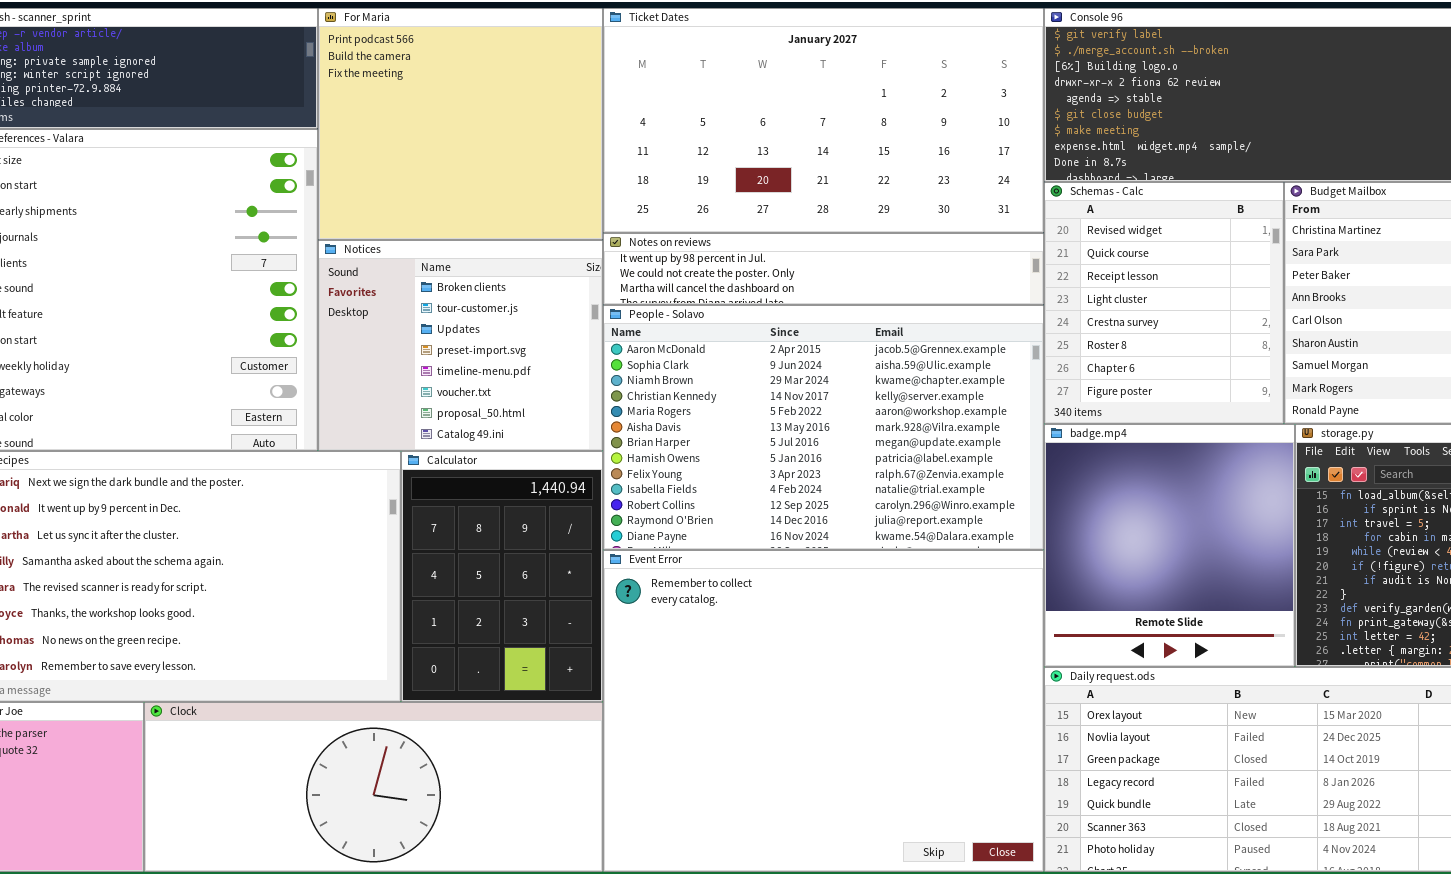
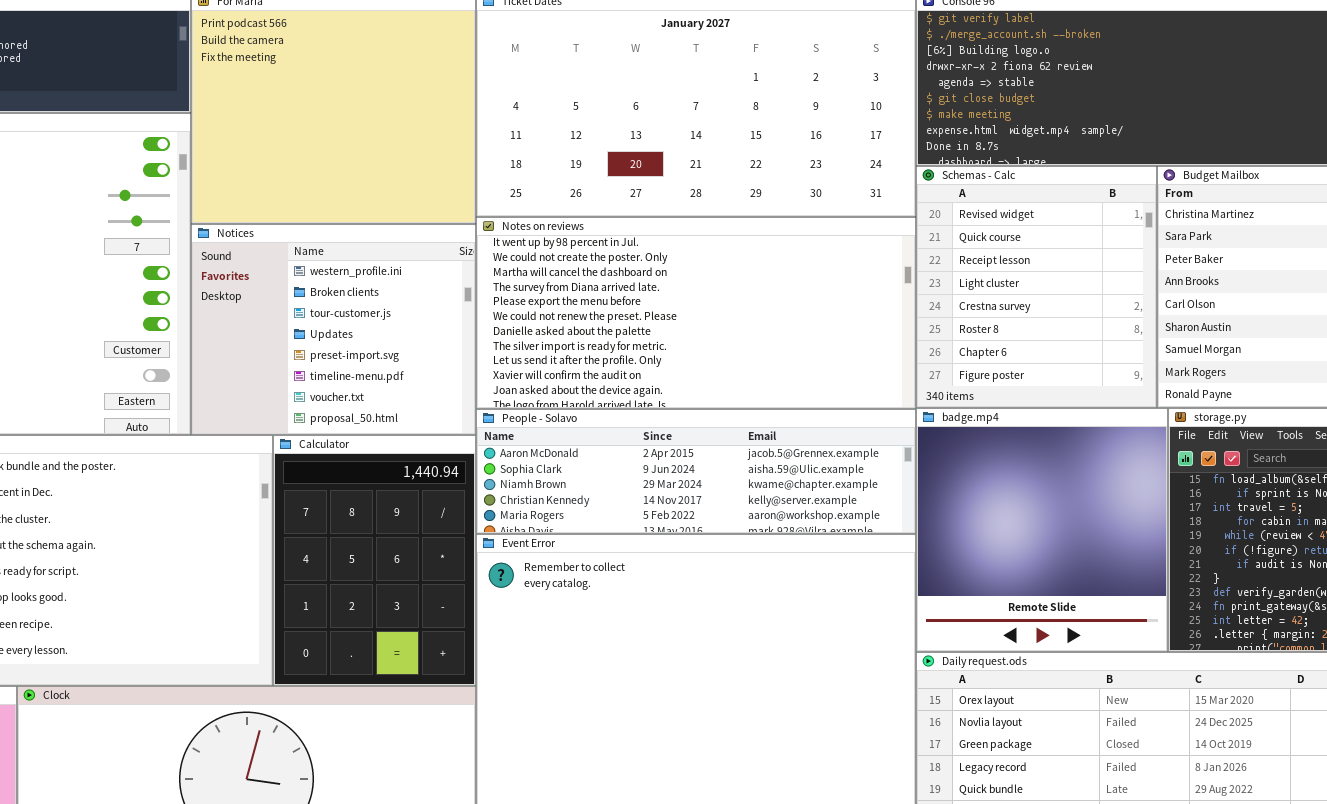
Notes on reviews: [603,233,1044,305] -> [476,217,916,409], resized
Notices: [318,240,603,451] -> [191,224,476,435], scrolled up 1 row
People - Solavo: [603,305,1044,550] -> [476,409,916,534], resized

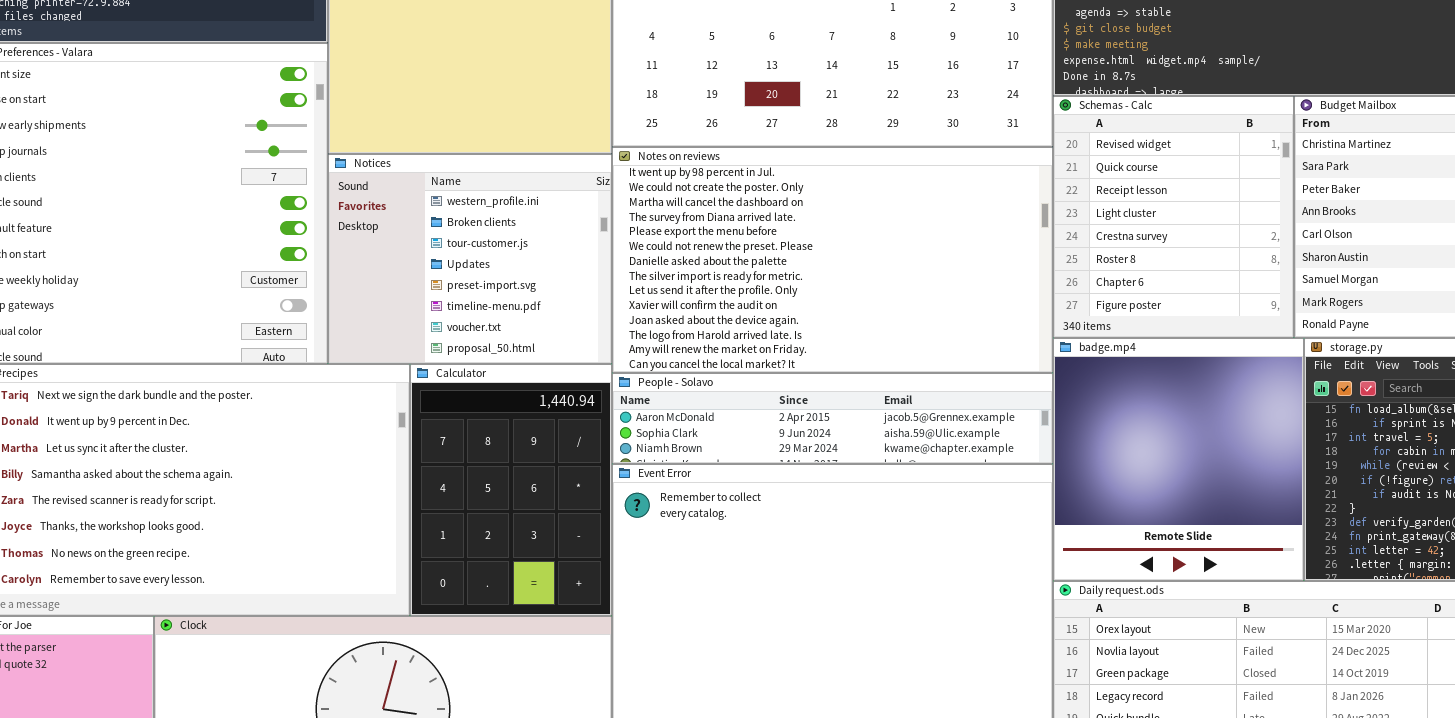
Notes on reviews: [476,217,916,409] -> [612,147,1053,373], resized
People - Solavo: [476,409,916,534] -> [612,373,1053,464], resized

